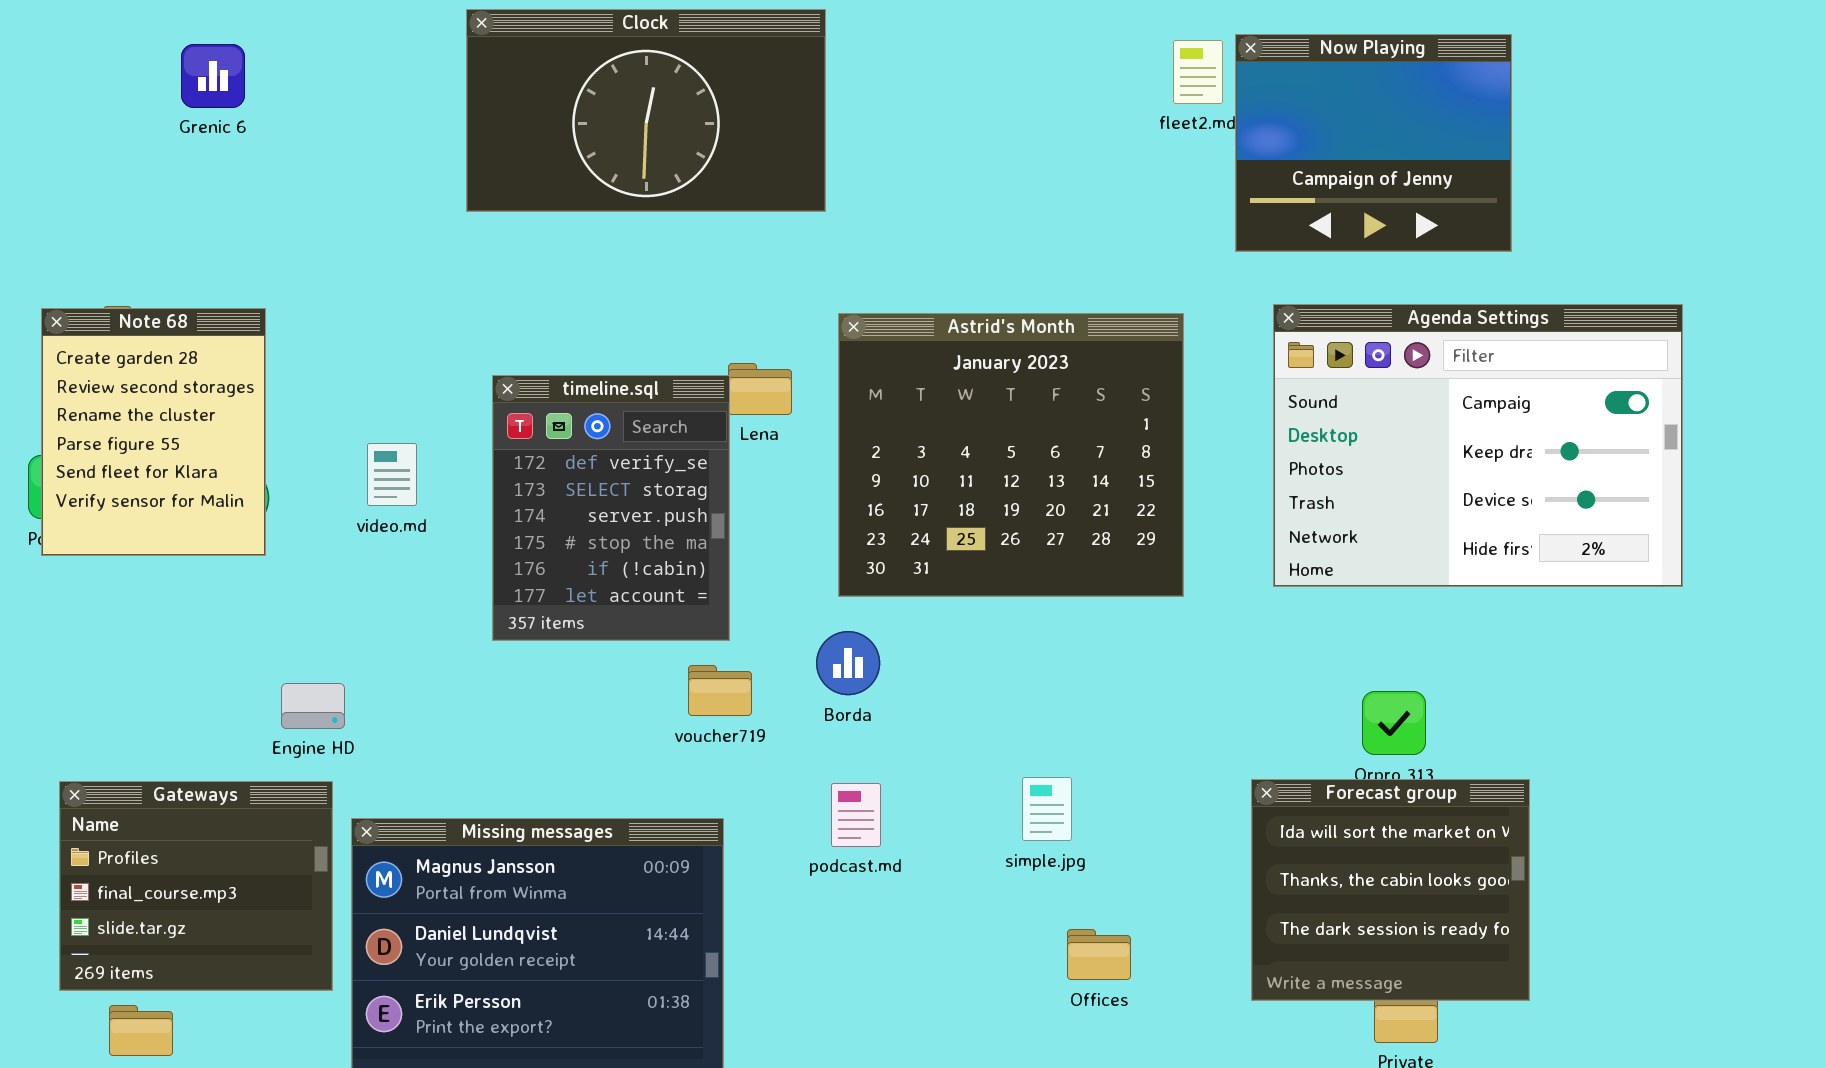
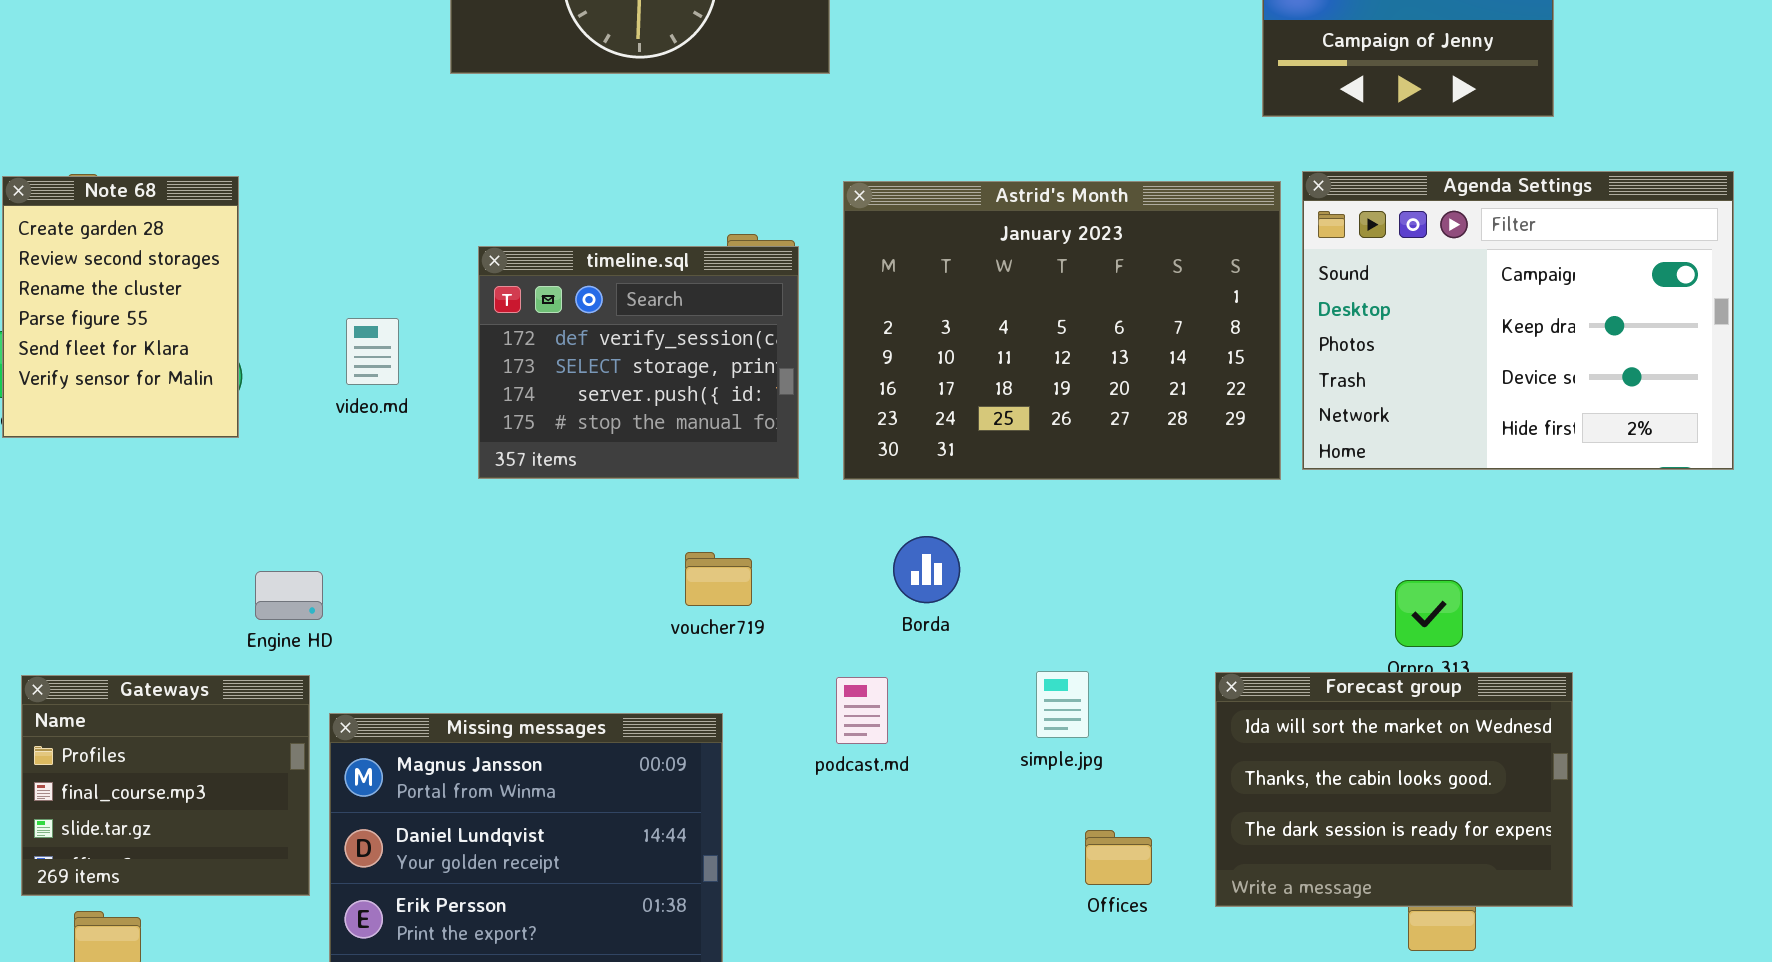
Astrid's Month: [838,313,1184,597] -> [843,181,1281,480], resized
timeline.sql: [492,375,730,641] -> [478,246,799,479], resized
Borda: [816,631,880,695] -> [893,536,960,603], moved
Forecast group: [1251,779,1530,1001] -> [1215,672,1573,907], resized

